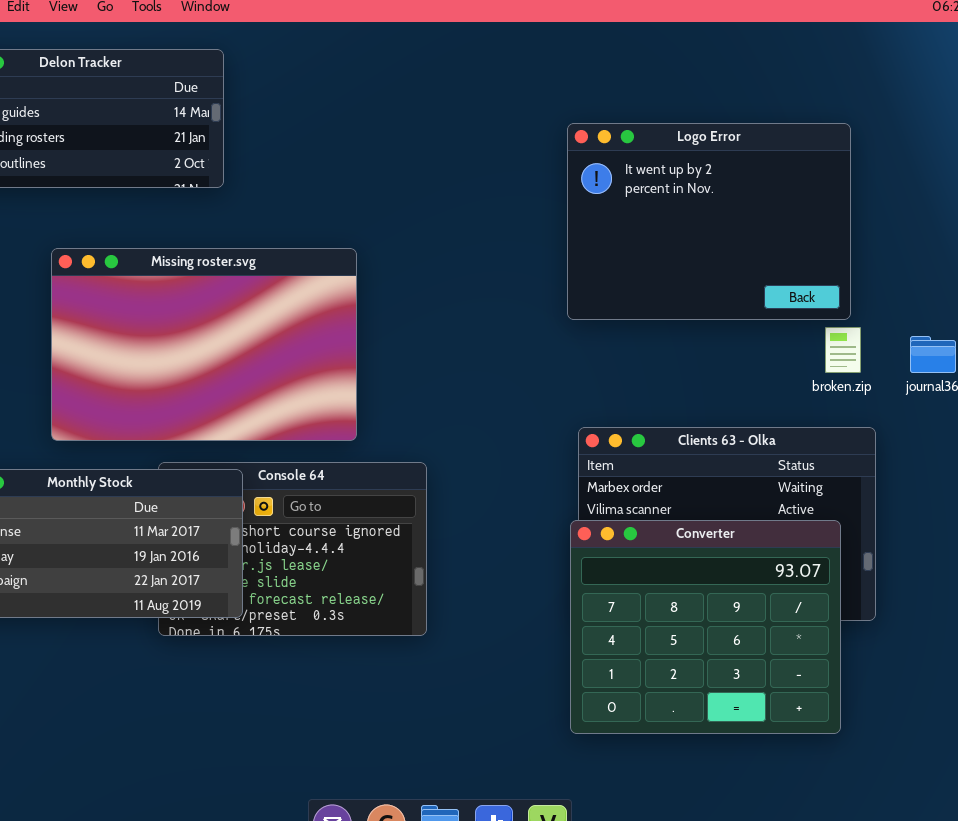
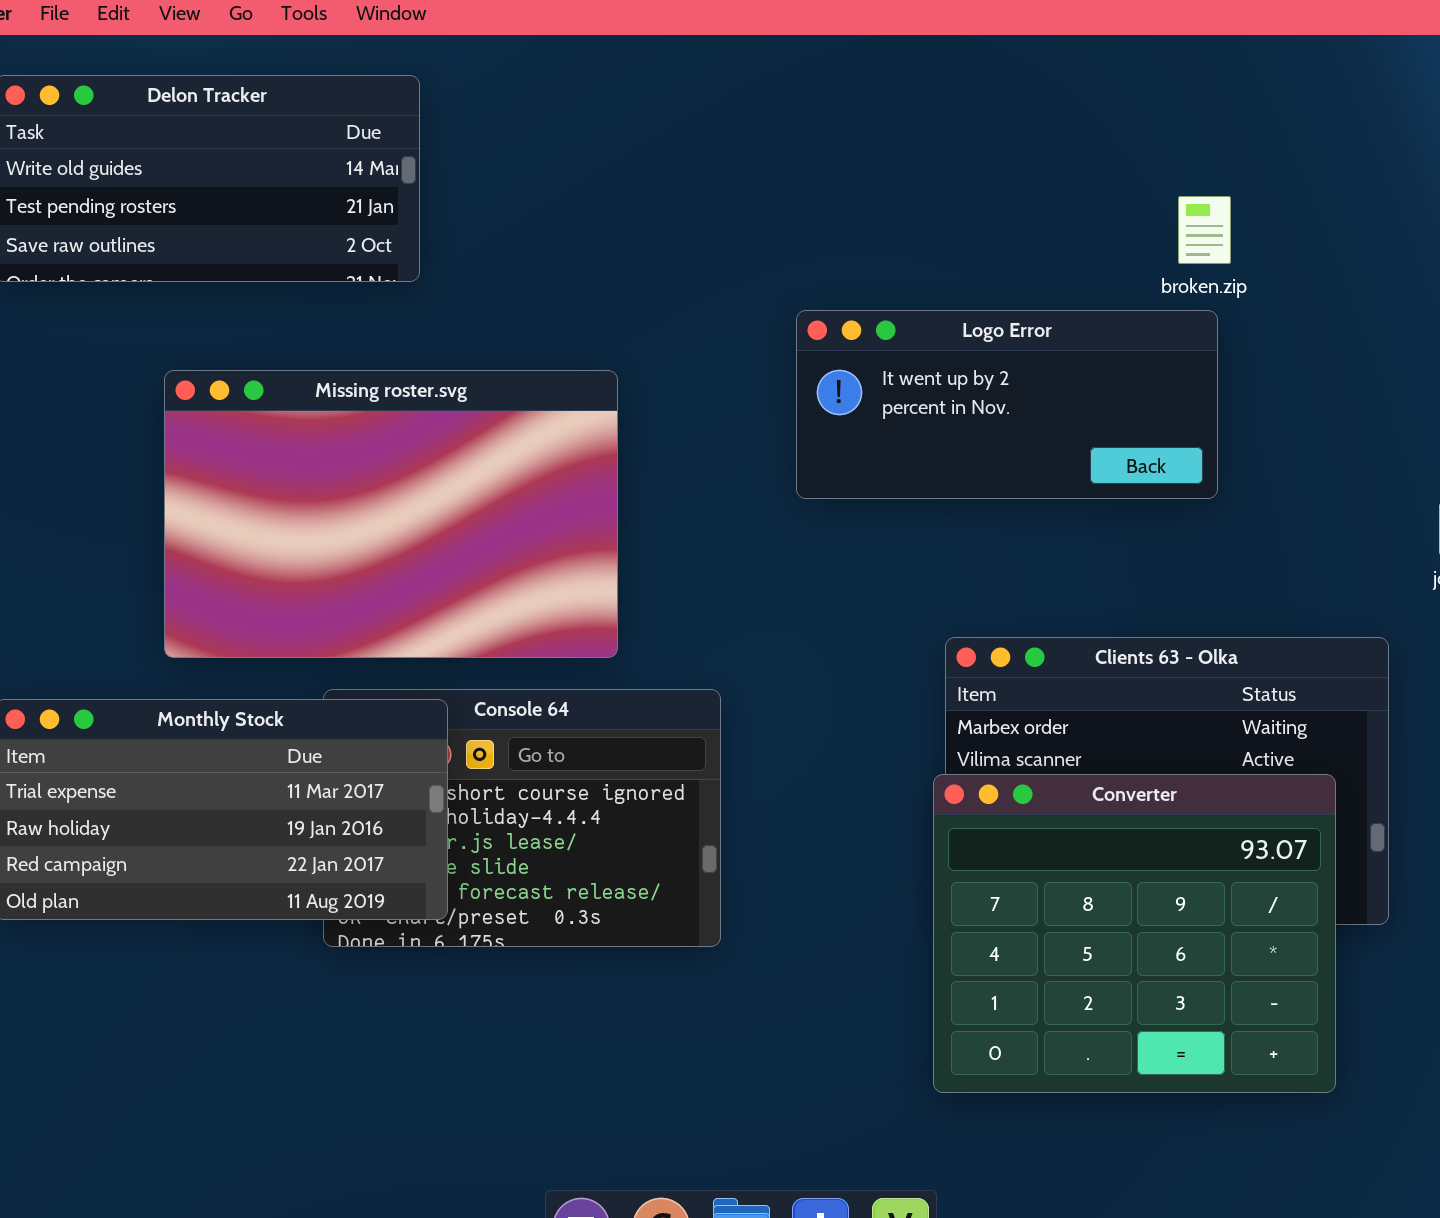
Logo Error: [567,123,851,320] -> [796,310,1218,499], moved, resized
broken.zip: [825,327,861,373] -> [1178,196,1231,264], moved

